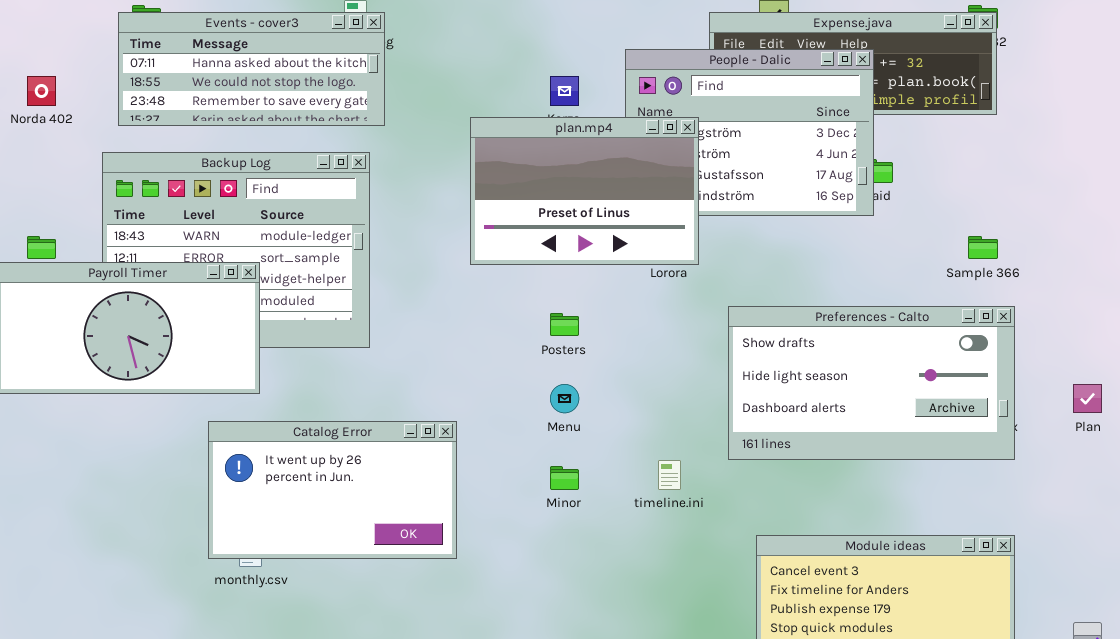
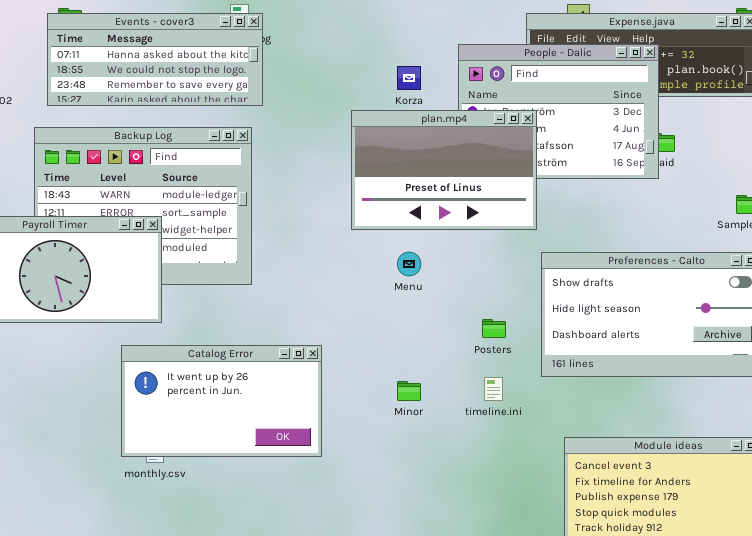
plan.mp4: [470,117,699,265] -> [351,110,537,230], moved
Posters: [550,313,579,336] -> [482,319,506,338], moved
Menu: [550,384,579,413] -> [397,252,421,276], moved

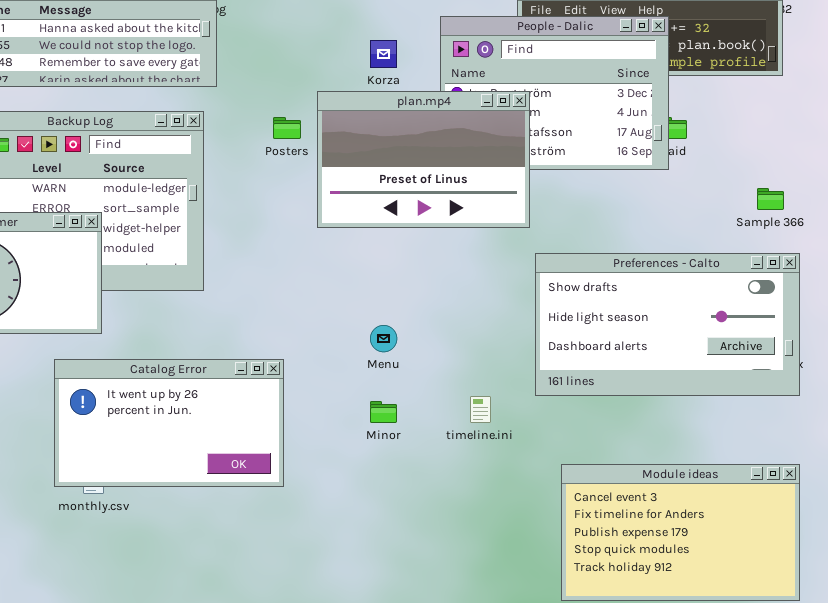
Menu: [397,252,421,276] -> [370,325,397,352], moved
Posters: [482,319,506,338] -> [273,117,301,139], moved

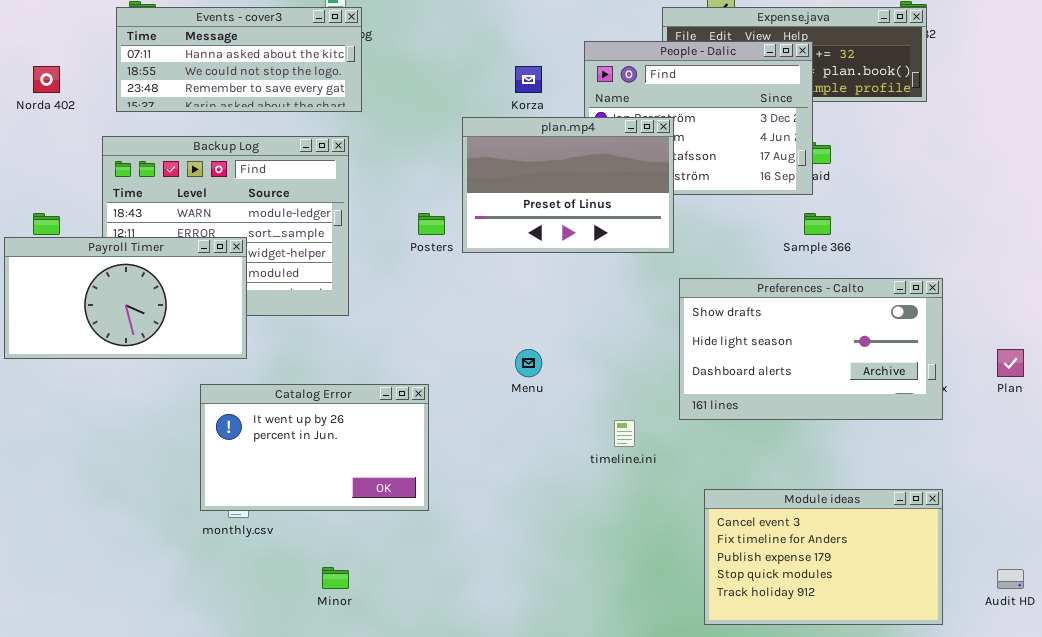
Posters: [273,117,301,139] -> [418,213,445,235], moved
Sample 366: [757,188,784,210] -> [804,213,831,235], moved
Minor: [370,401,397,423] -> [322,567,349,589], moved

